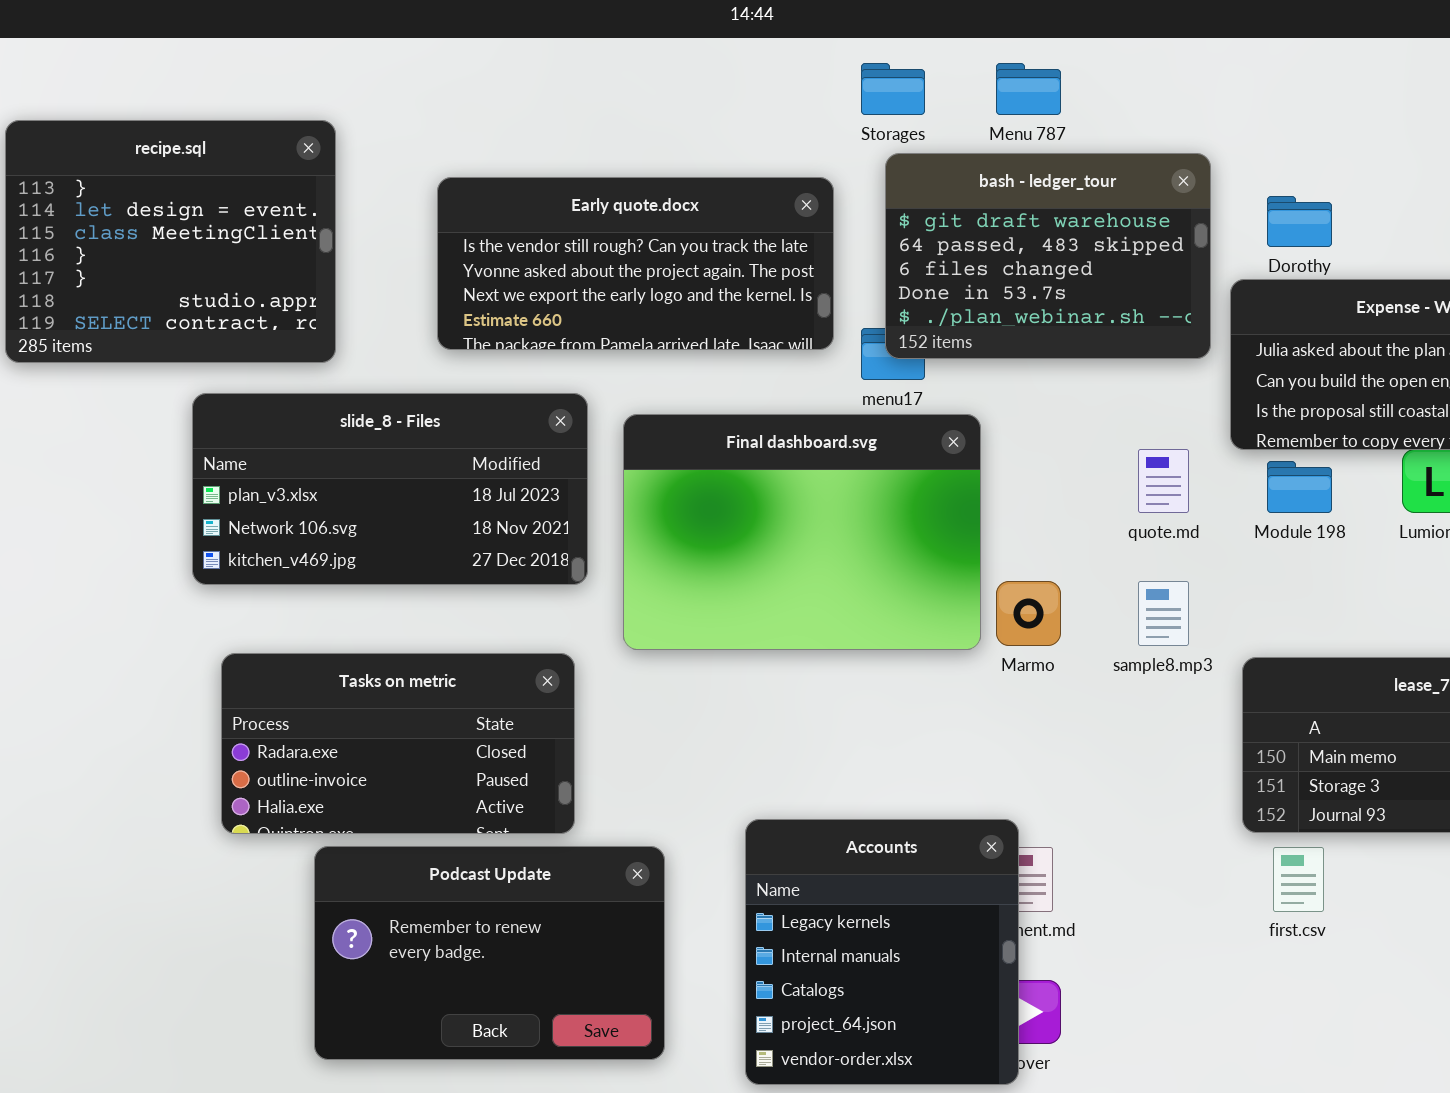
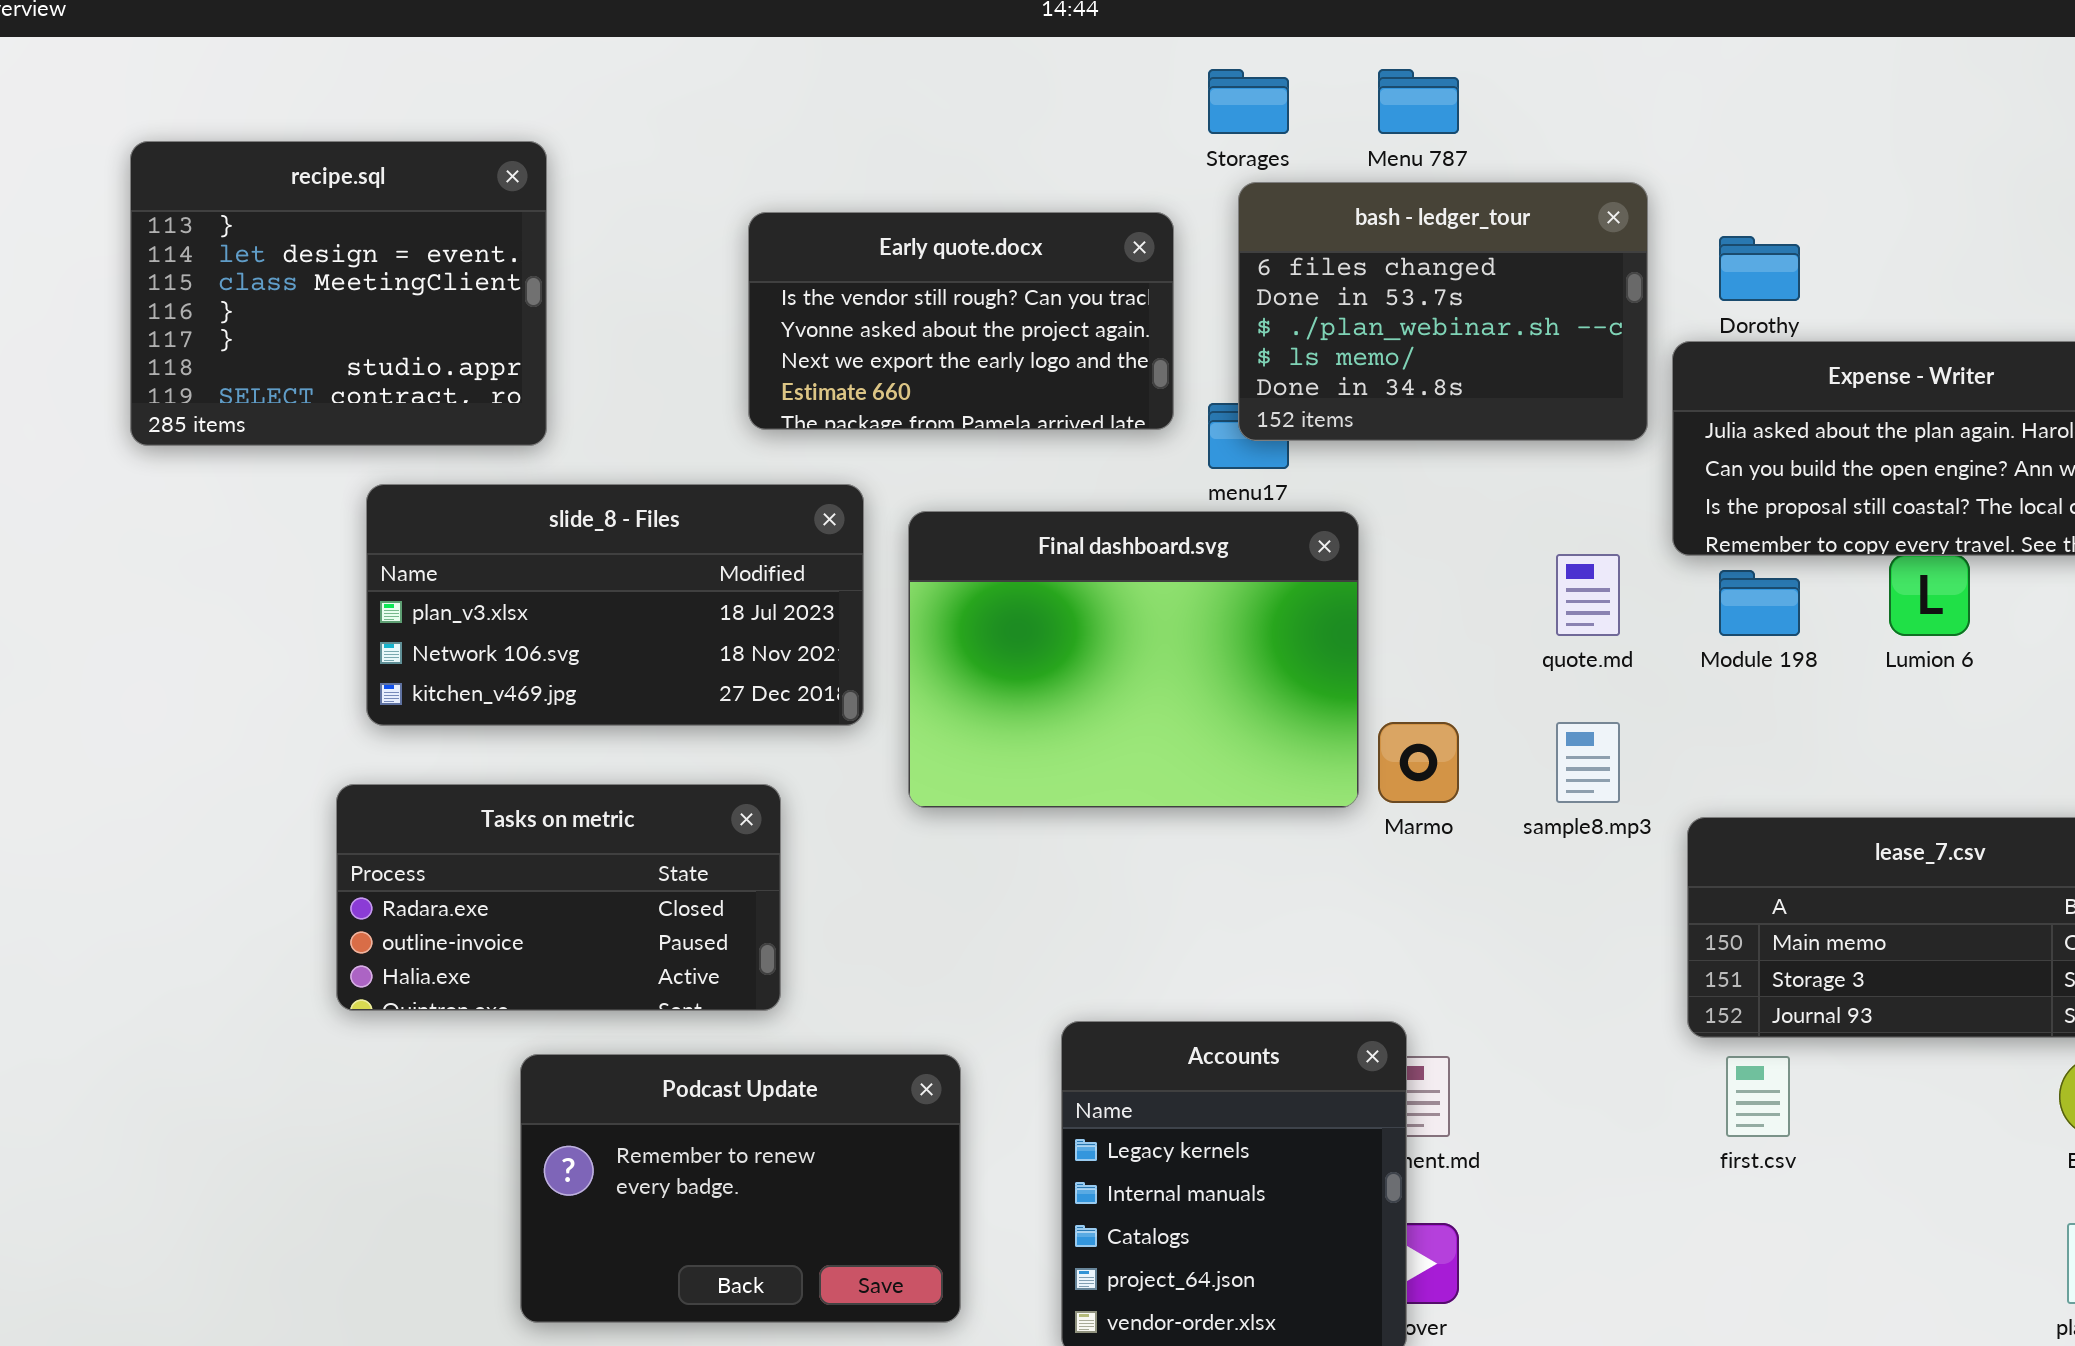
bash - ledger_tour: [885,153,1211,359] -> [1238,182,1648,441], scrolled down 2 rows
Early quote.docx: [437,177,834,350] -> [748,212,1174,430], resized
Tasks on metric: [221,653,575,834] -> [336,784,781,1011], moved

